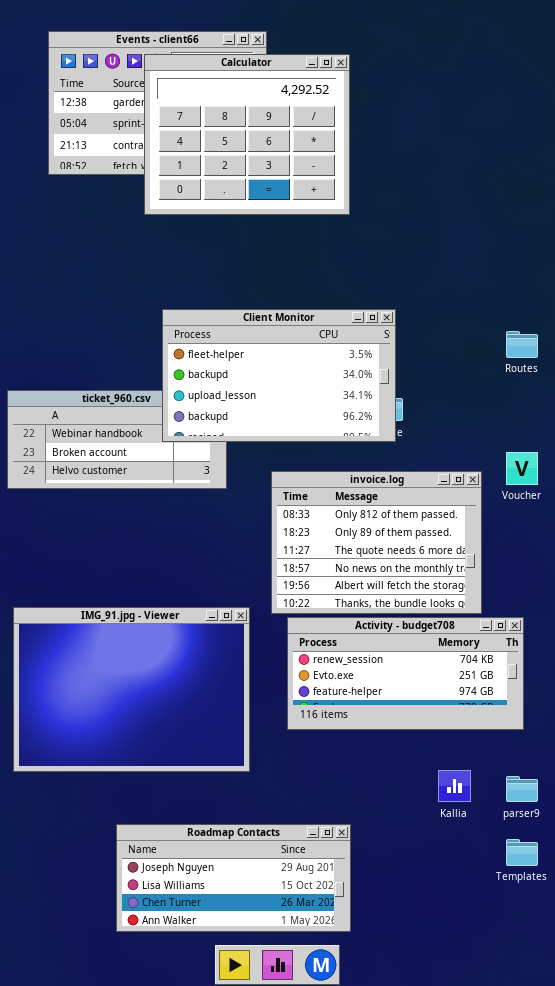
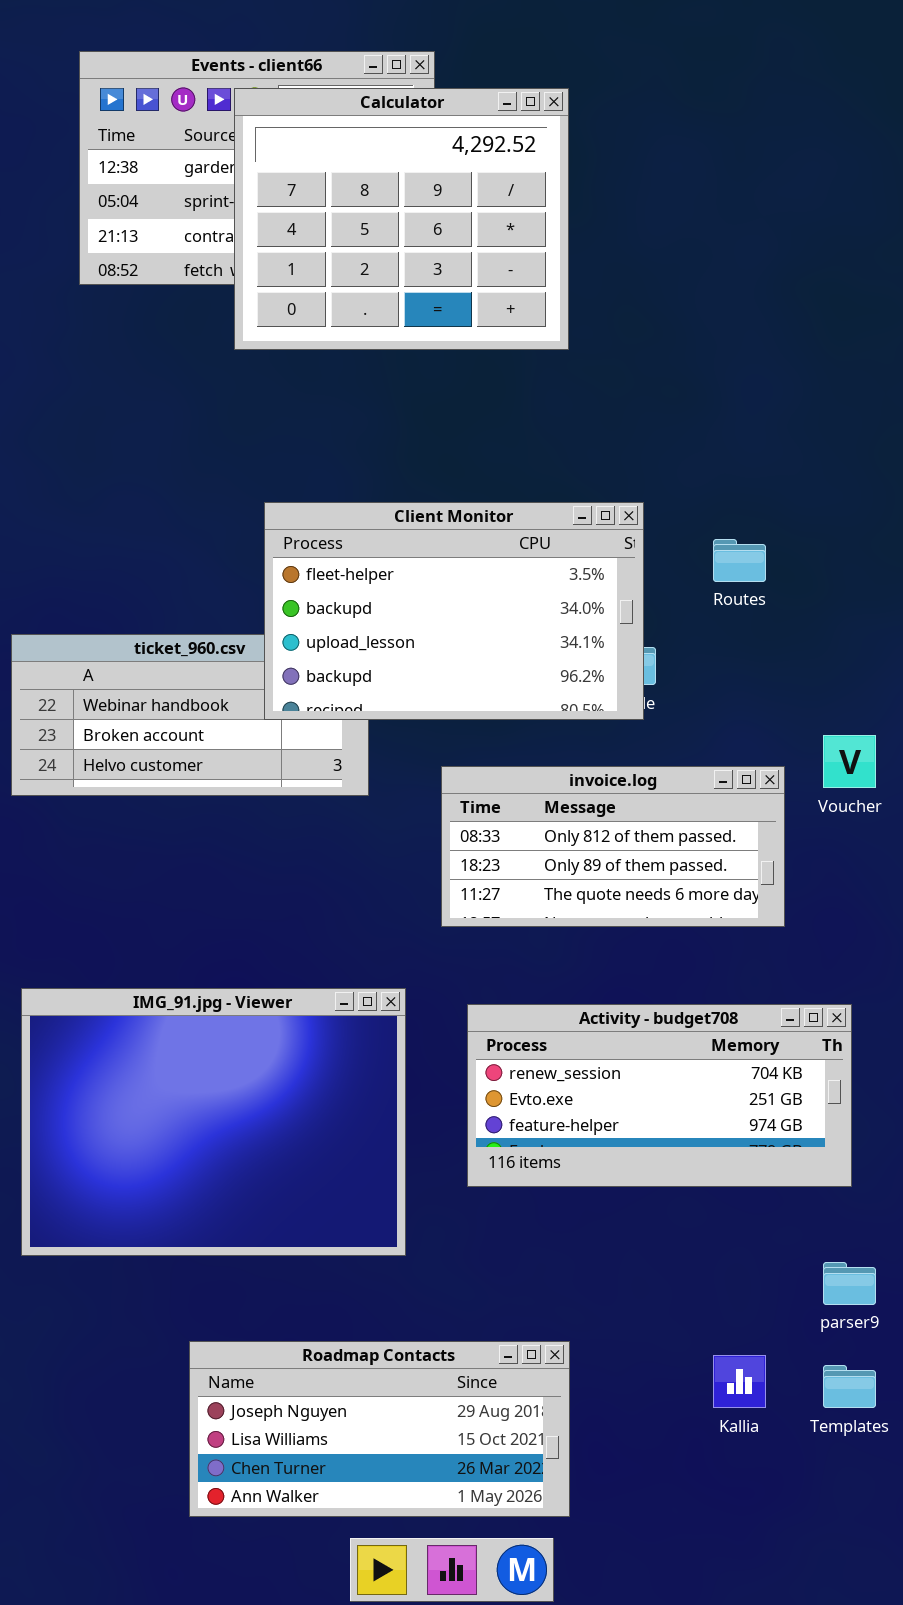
Routes: [506,331,538,358] -> [713,539,766,582], moved
invoice.log: [271,471,482,614] -> [441,766,785,927], resized
Kallia: [438,770,471,802] -> [713,1355,766,1408], moved

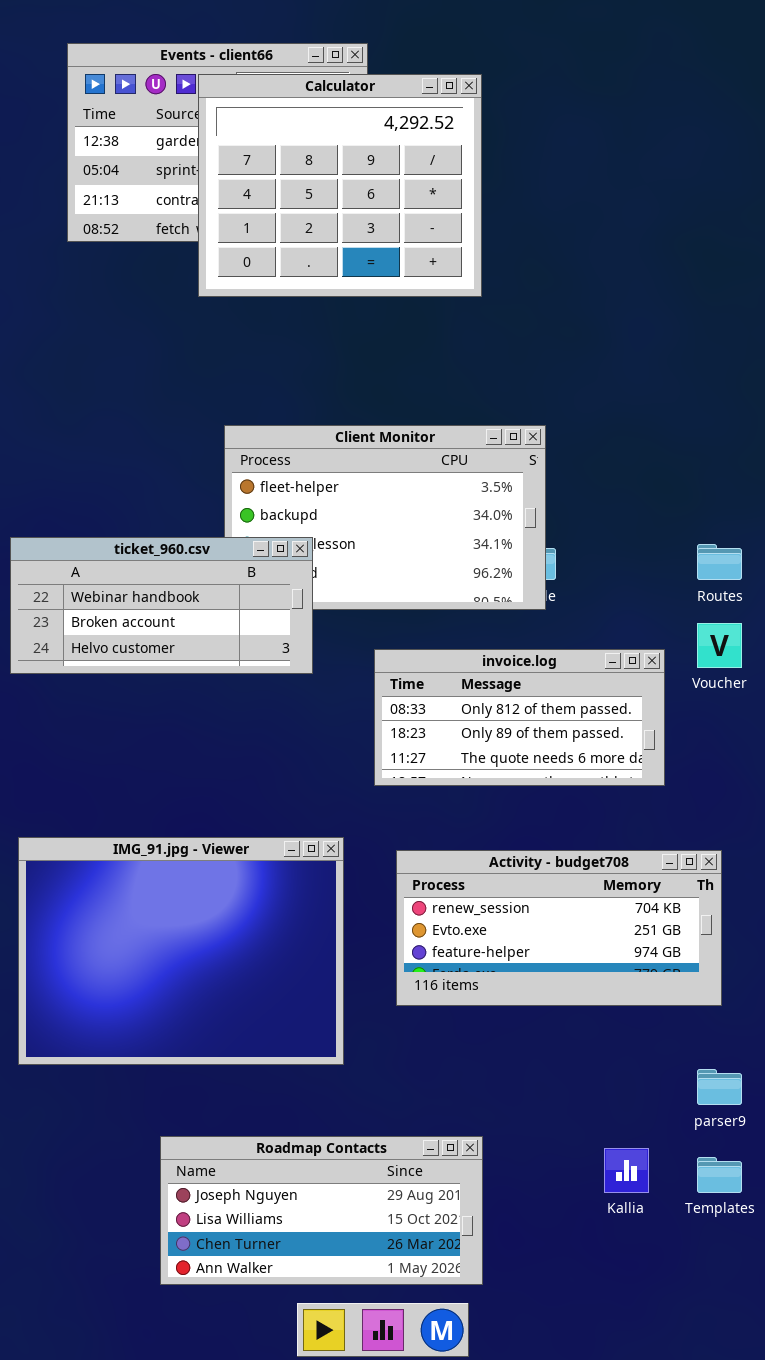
Routes: [713,539,766,582] -> [697,544,742,580], moved
ticket_960.csv: [11,634,369,796] -> [10,537,313,674], raised

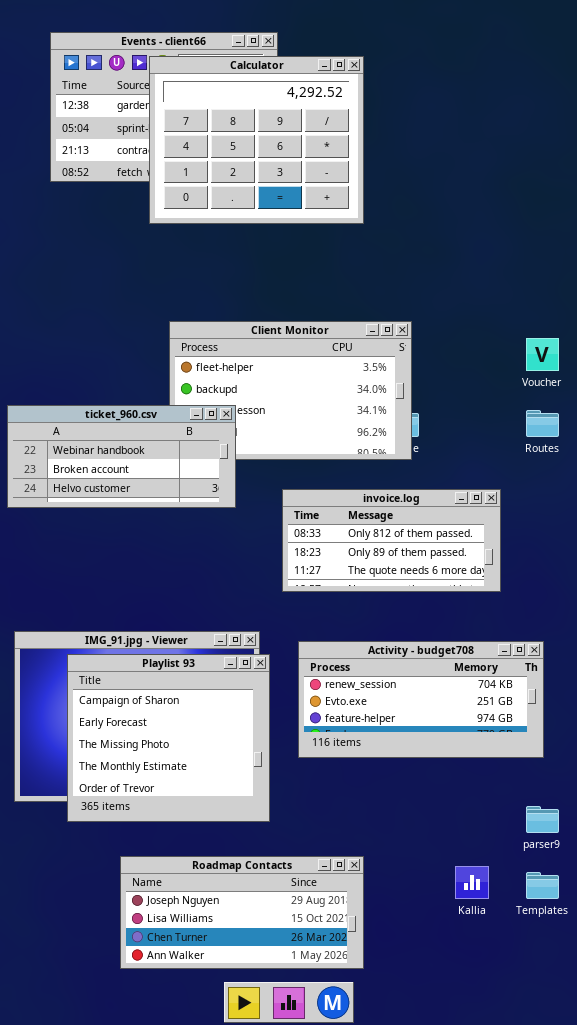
Voucher: [697,623,742,668] -> [526,338,559,371], moved
Playlist 93: none -> [67,654,270,822], opened

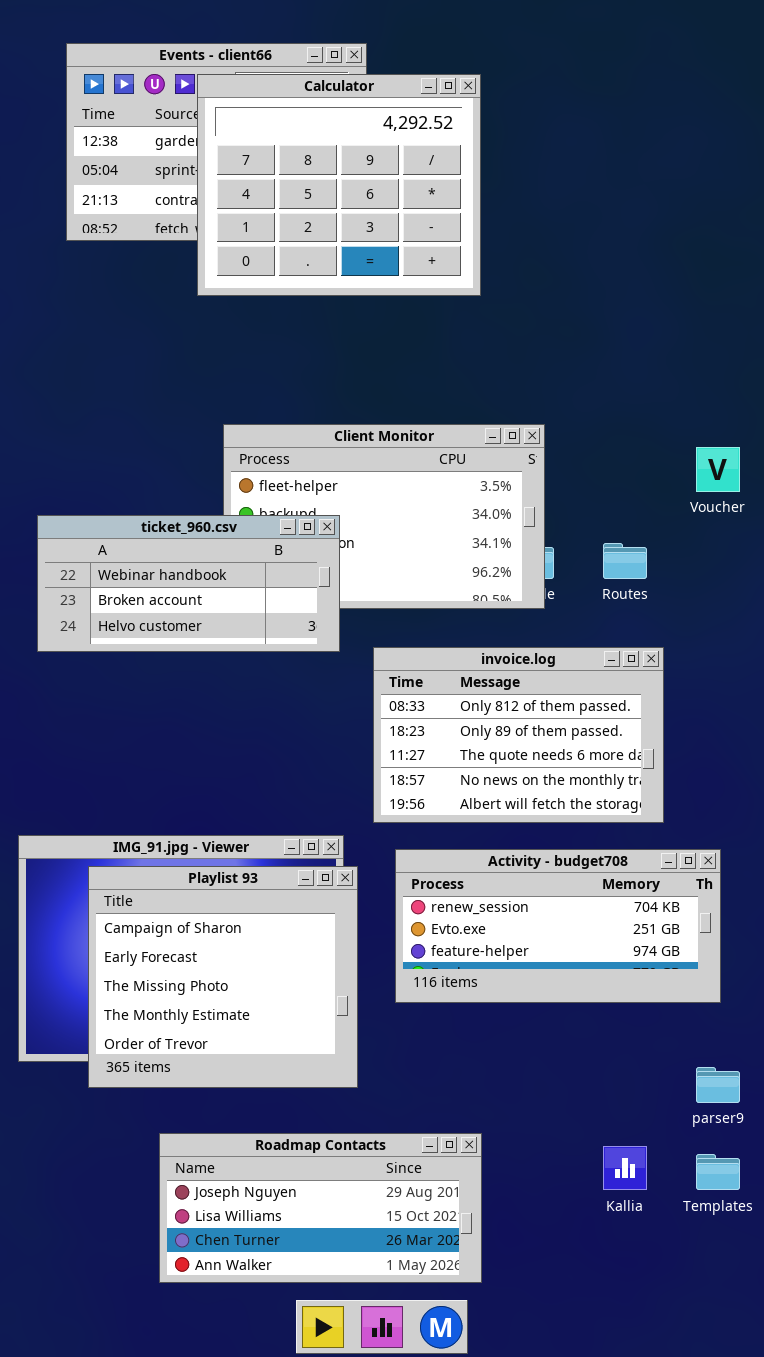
ticket_960.csv: [7,405,236,508] -> [37,515,340,652], moved
Routes: [526,410,559,437] -> [603,543,647,579], moved
invoice.log: [282,489,501,592] -> [373,647,664,823], resized

